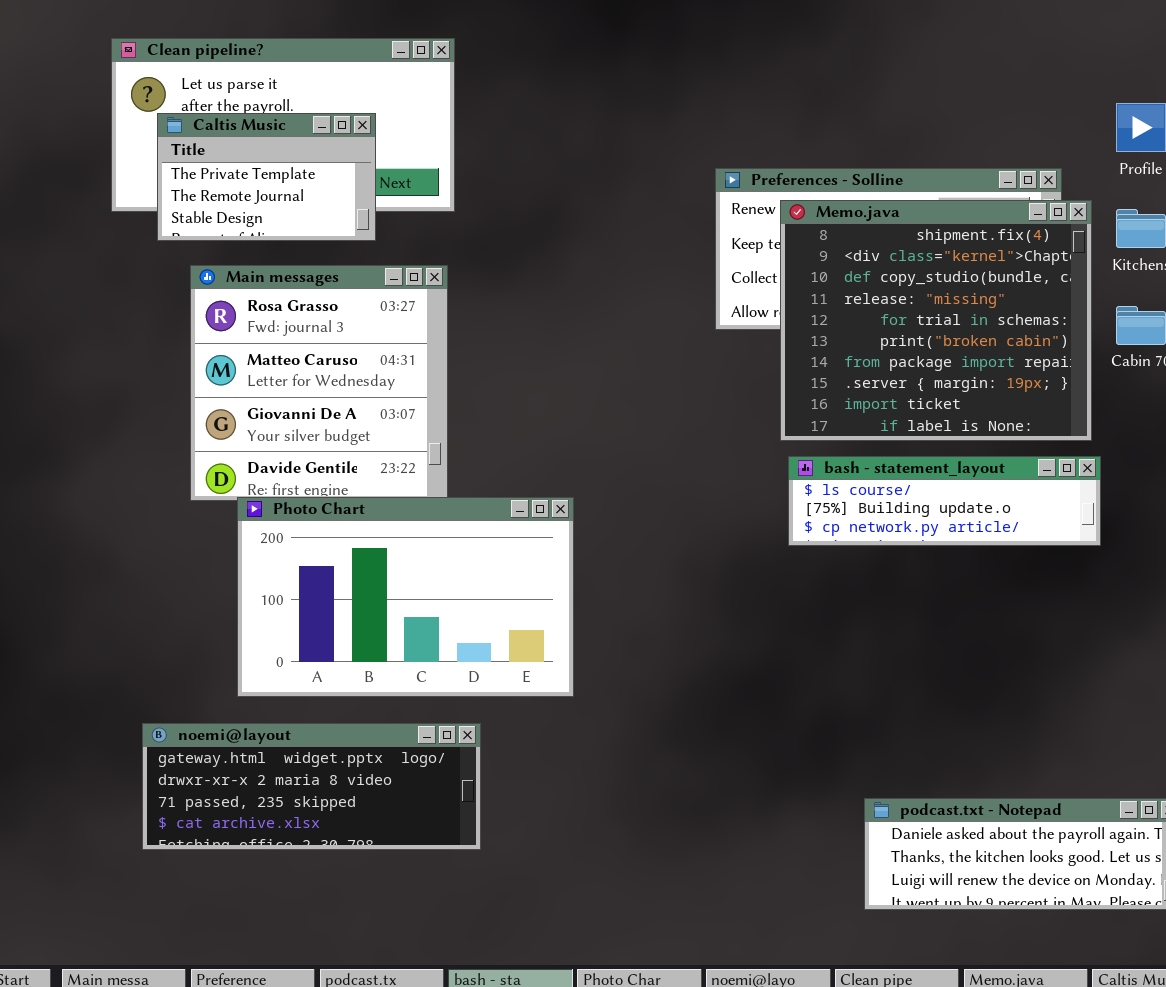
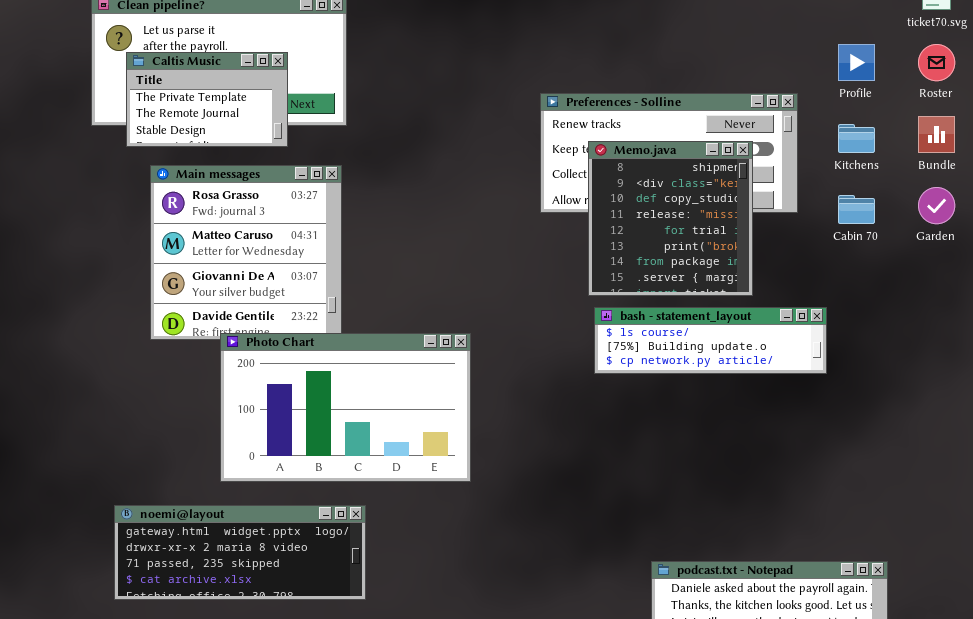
Memo.java: [780,200,1092,441] -> [588,141,753,296], resized
Photo Chart: [237,497,574,697] -> [220,333,471,482], moved

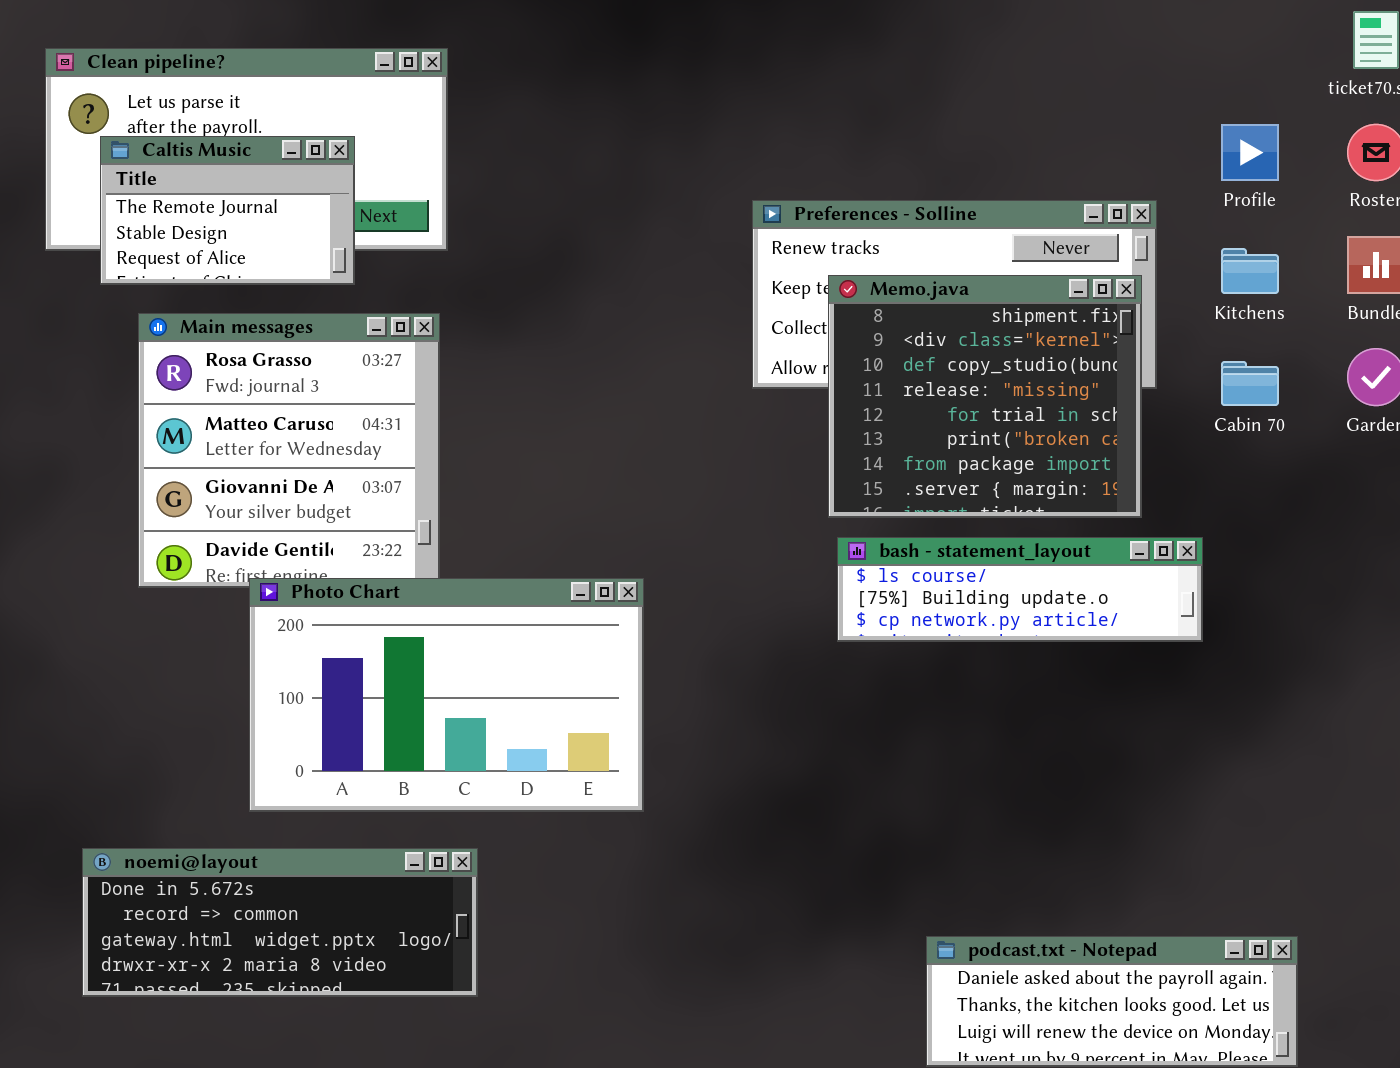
Caltis Music: [126,52,288,147] -> [100,136,355,285], scrolled down 1 row
Memo.java: [588,141,753,296] -> [828,275,1142,518], resized
noemi@layout: [114,505,366,600] -> [82,848,478,997], scrolled up 2 rows

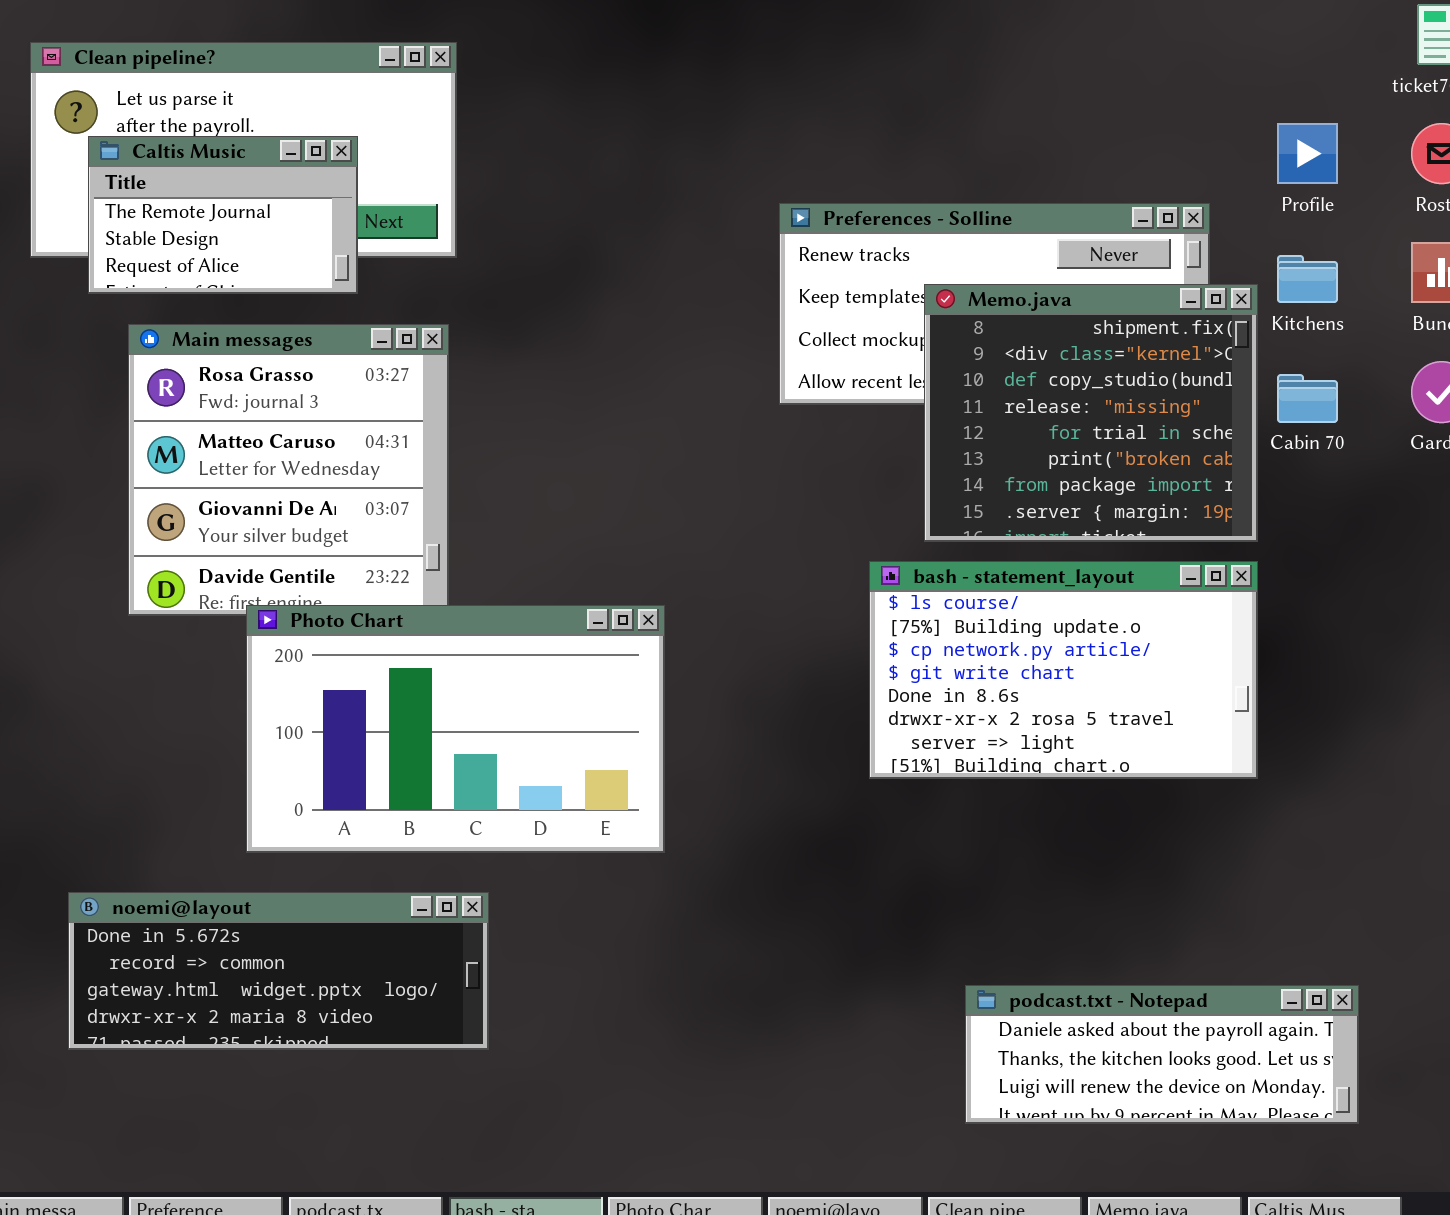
Memo.java: [828,275,1142,518] -> [924,284,1258,542], moved
bash - statement_layout: [837,537,1203,642] -> [869,561,1258,779], resized

